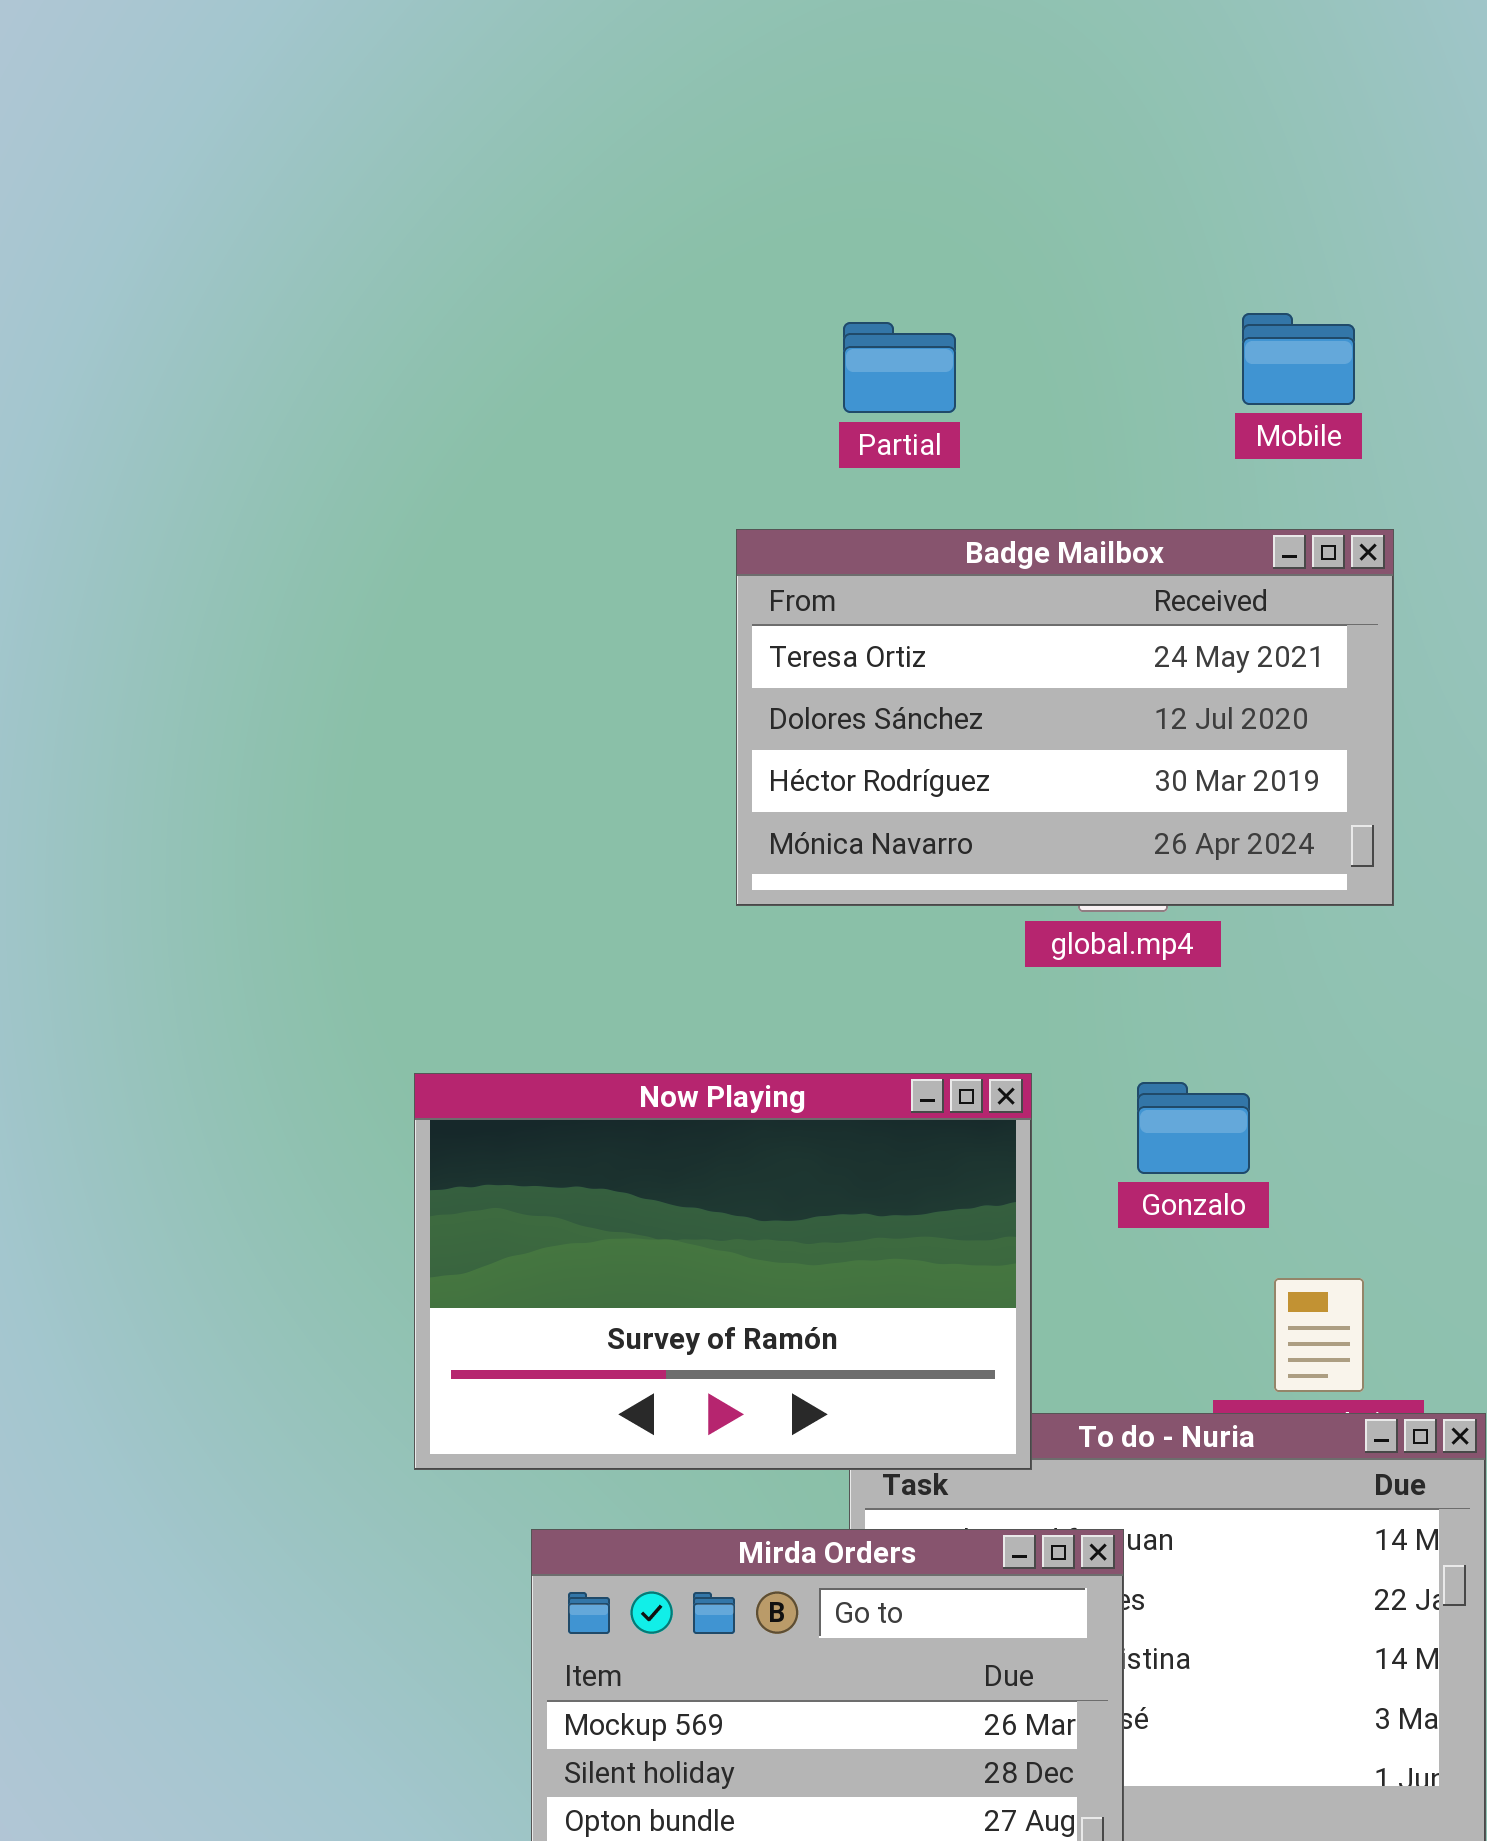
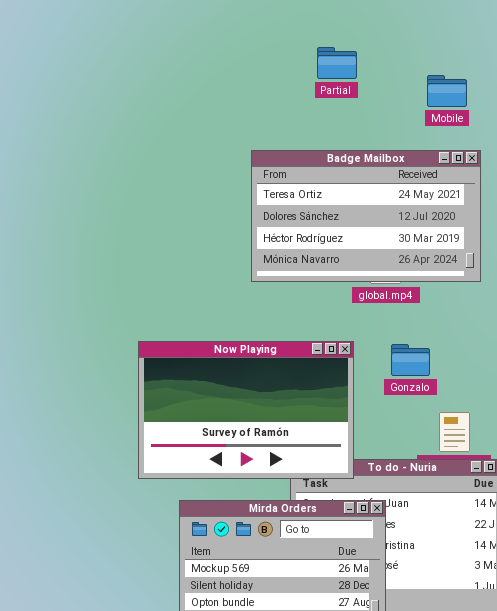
Partial: [843,322,956,413] -> [317,47,357,79], moved

